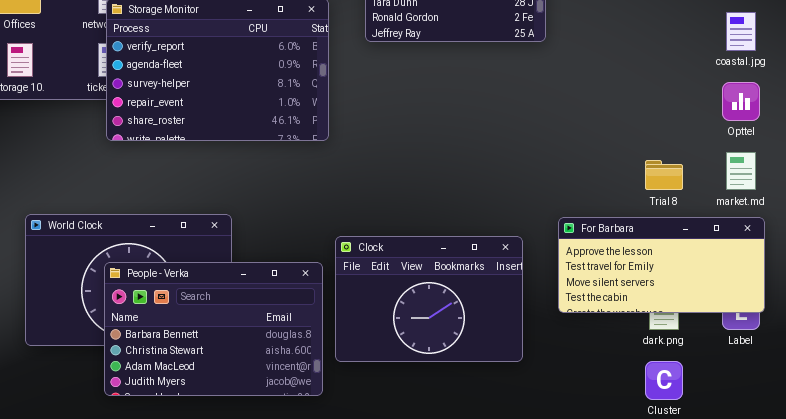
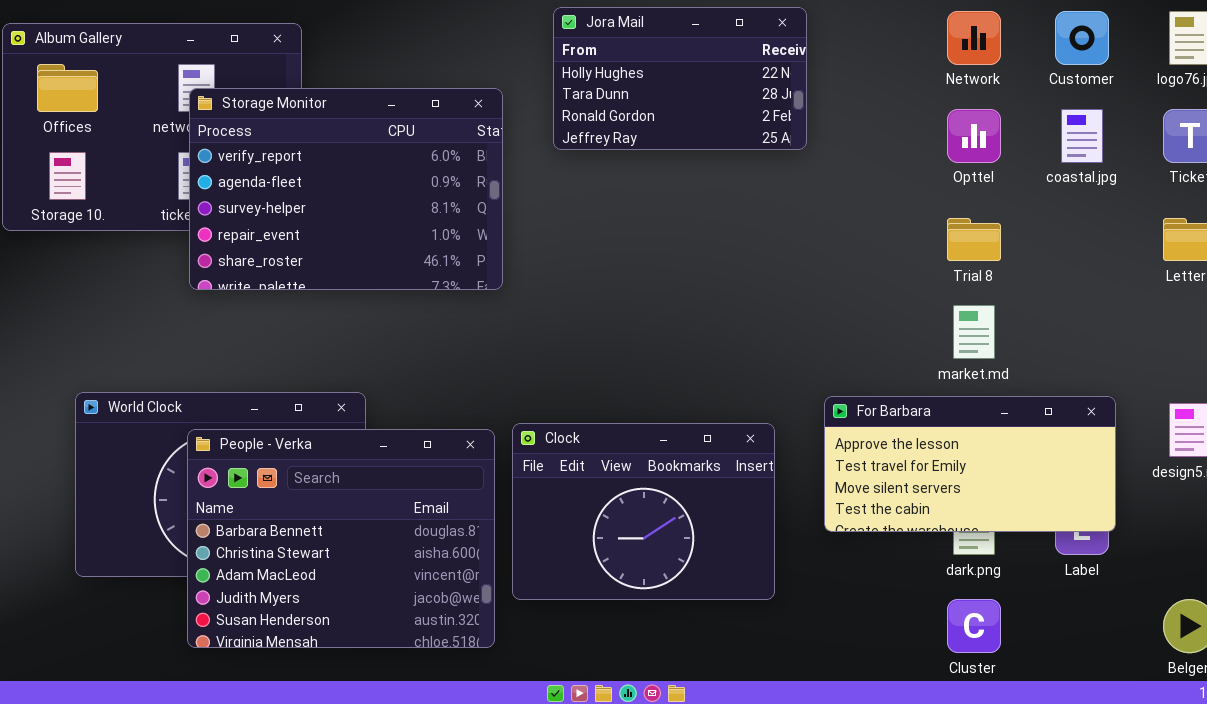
Opttel: [722,82,760,121] -> [947,109,1001,163], moved
market.md: [726,152,756,190] -> [953,305,995,359], moved
Trial 8: [645,160,683,190] -> [947,218,1001,261], moved
People - Verka: [104,262,323,396] -> [187,429,495,648], resized

